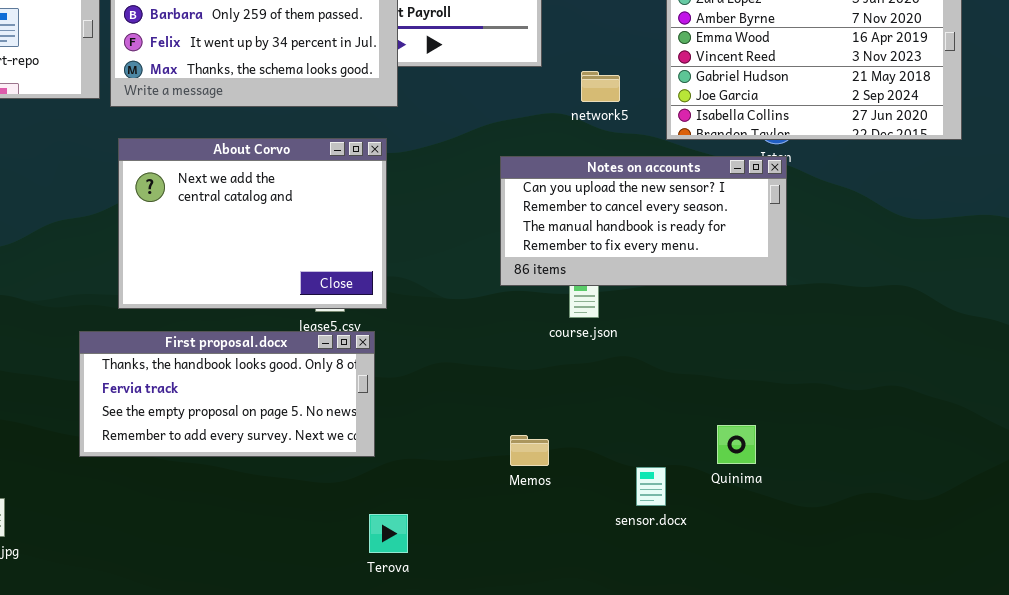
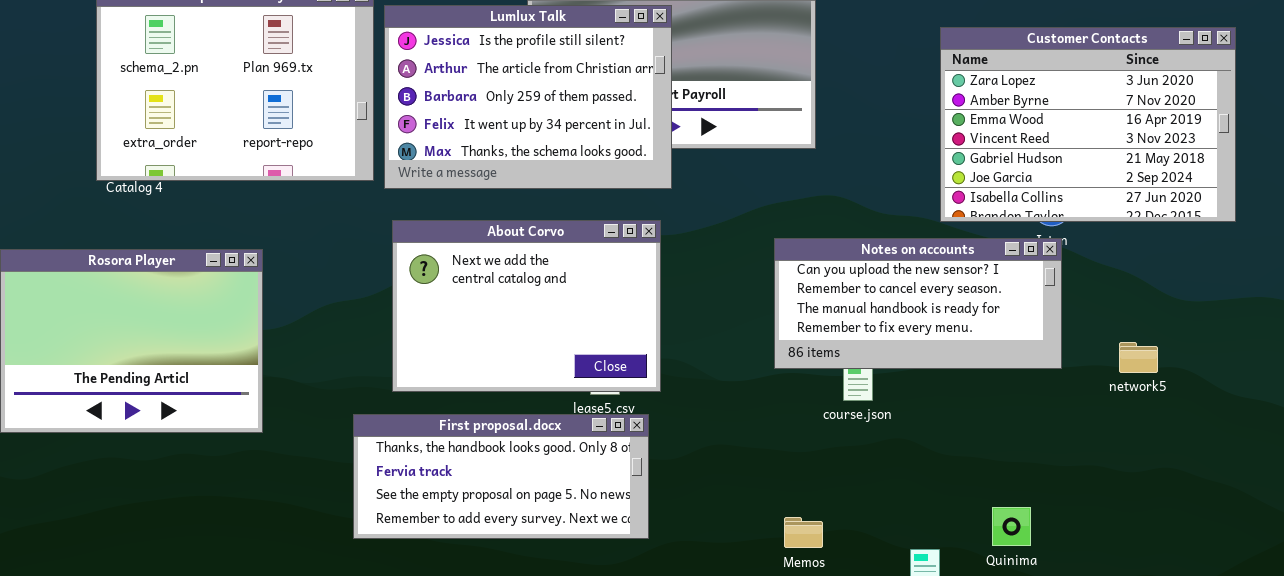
network5: [581,71,620,102] -> [1119,342,1158,373], moved

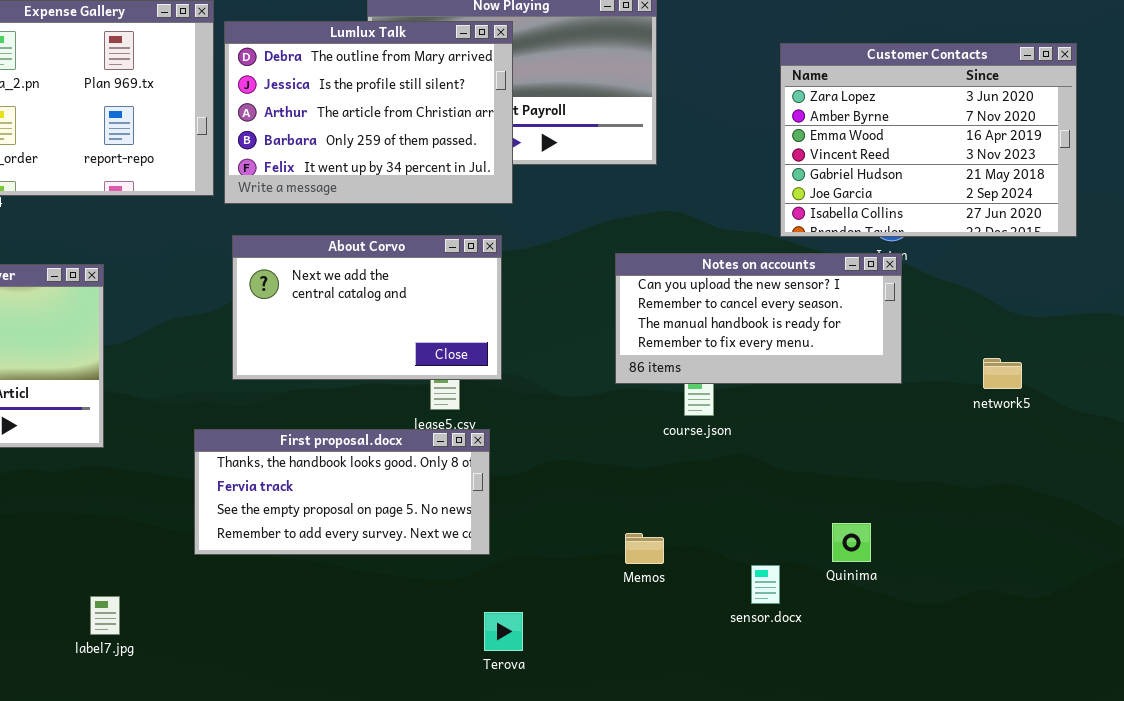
Lumlux Talk: [384,5,672,189] -> [224,21,513,204], scrolled up 1 row
About Corvo: [392,220,661,392] -> [232,235,502,380], resized
network5: [1119,342,1158,373] -> [983,358,1022,389], moved

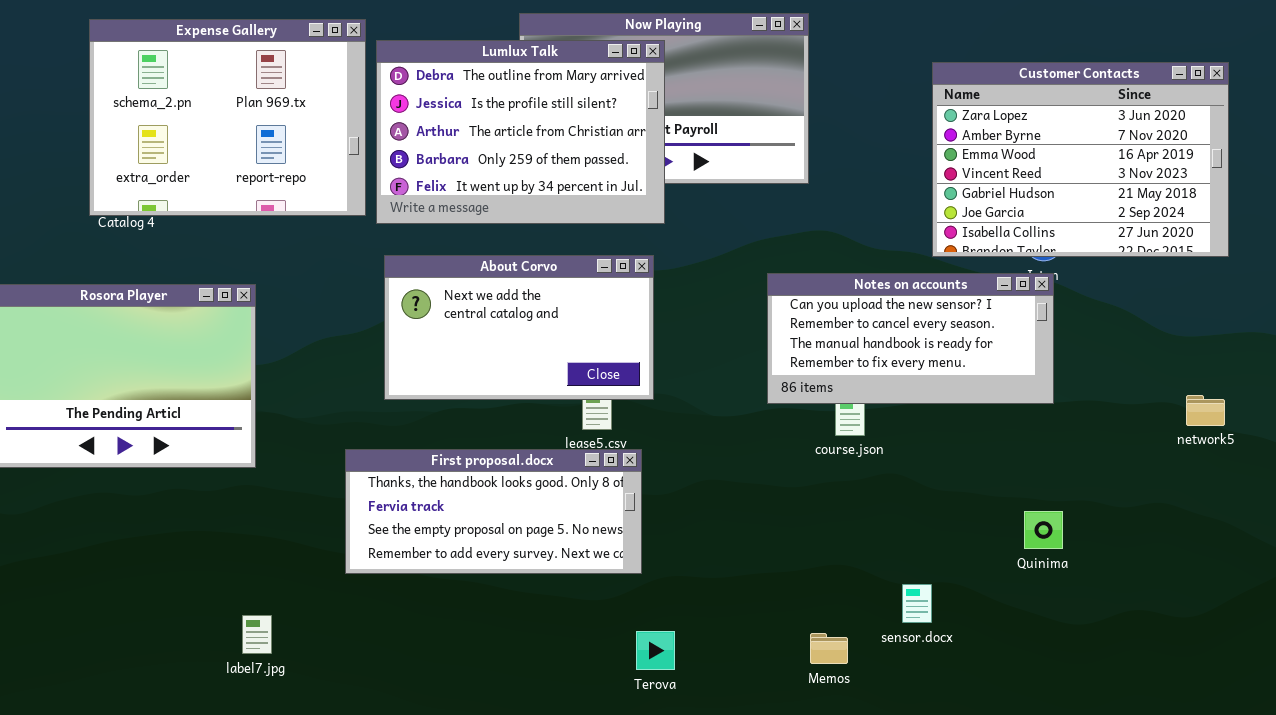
network5: [983,358,1022,389] -> [1186,395,1225,426], moved
Quinima: [832,523,871,562] -> [1024,511,1063,549], moved
Memos: [625,533,664,564] -> [810,633,848,664], moved

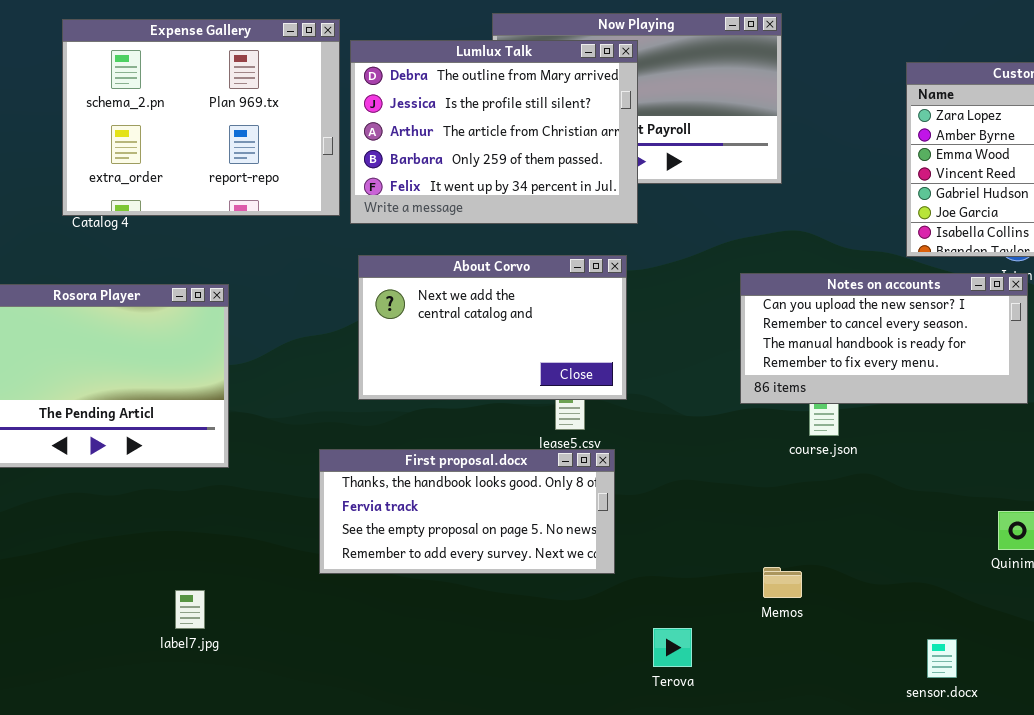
sensor.docx: [902,584,932,623] -> [927,639,957,678], moved
label7.jpg: [242,615,272,654] -> [175,590,205,629], moved
Terova: [636,631,675,670] -> [653,628,692,667], moved
Memos: [810,633,848,664] -> [763,567,802,598], moved

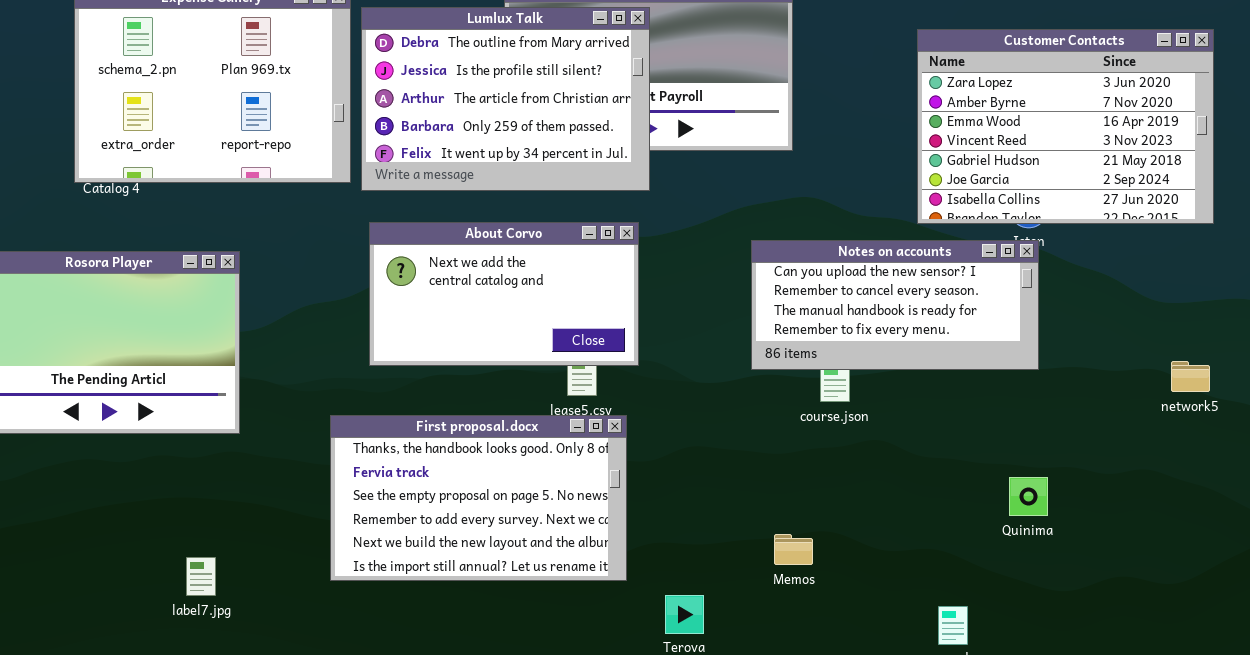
First proposal.docx: [319,449,615,574] -> [330,415,627,581], resized

